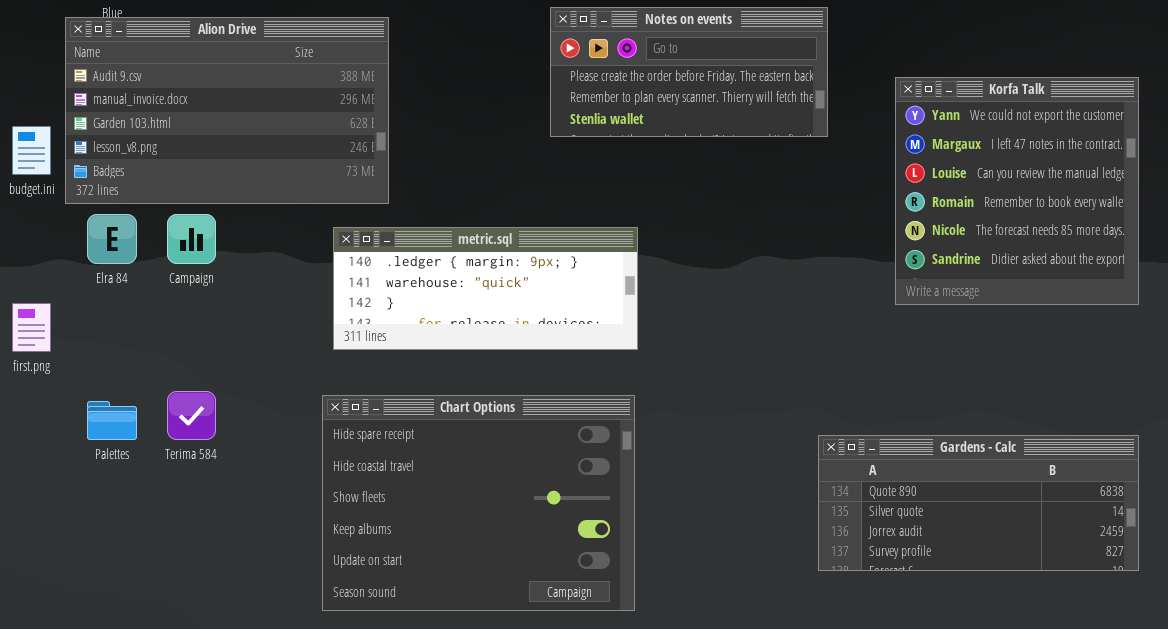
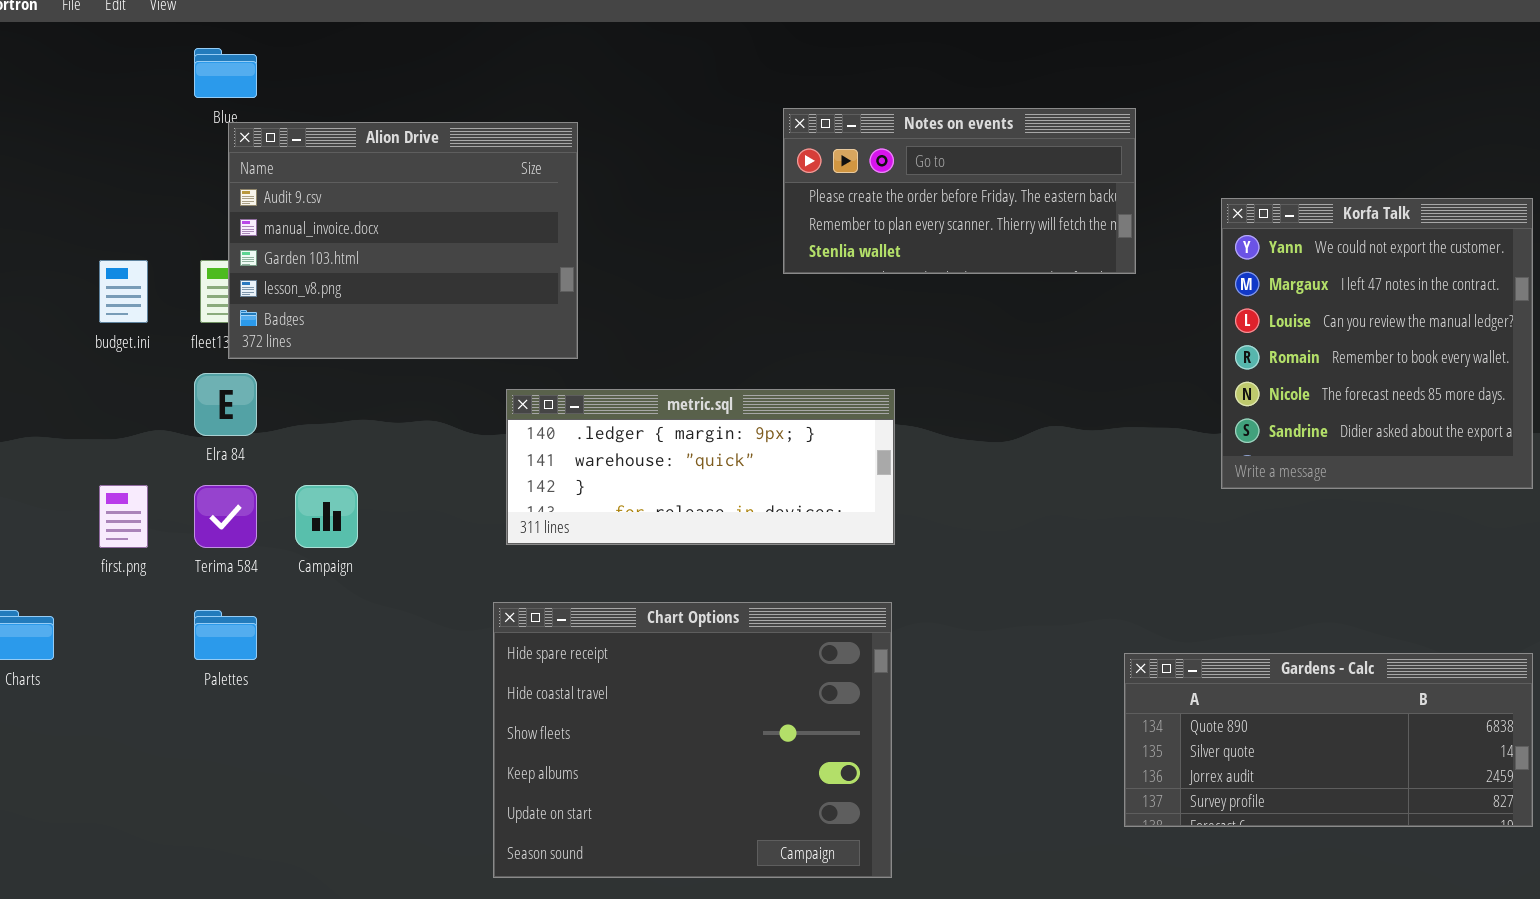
Alion Drive: [65,17,389,204] -> [228,122,578,359], resized
Campaign: [167,214,216,264] -> [295,485,358,548], moved
Terima 584: [167,391,216,440] -> [194,485,257,548], moved

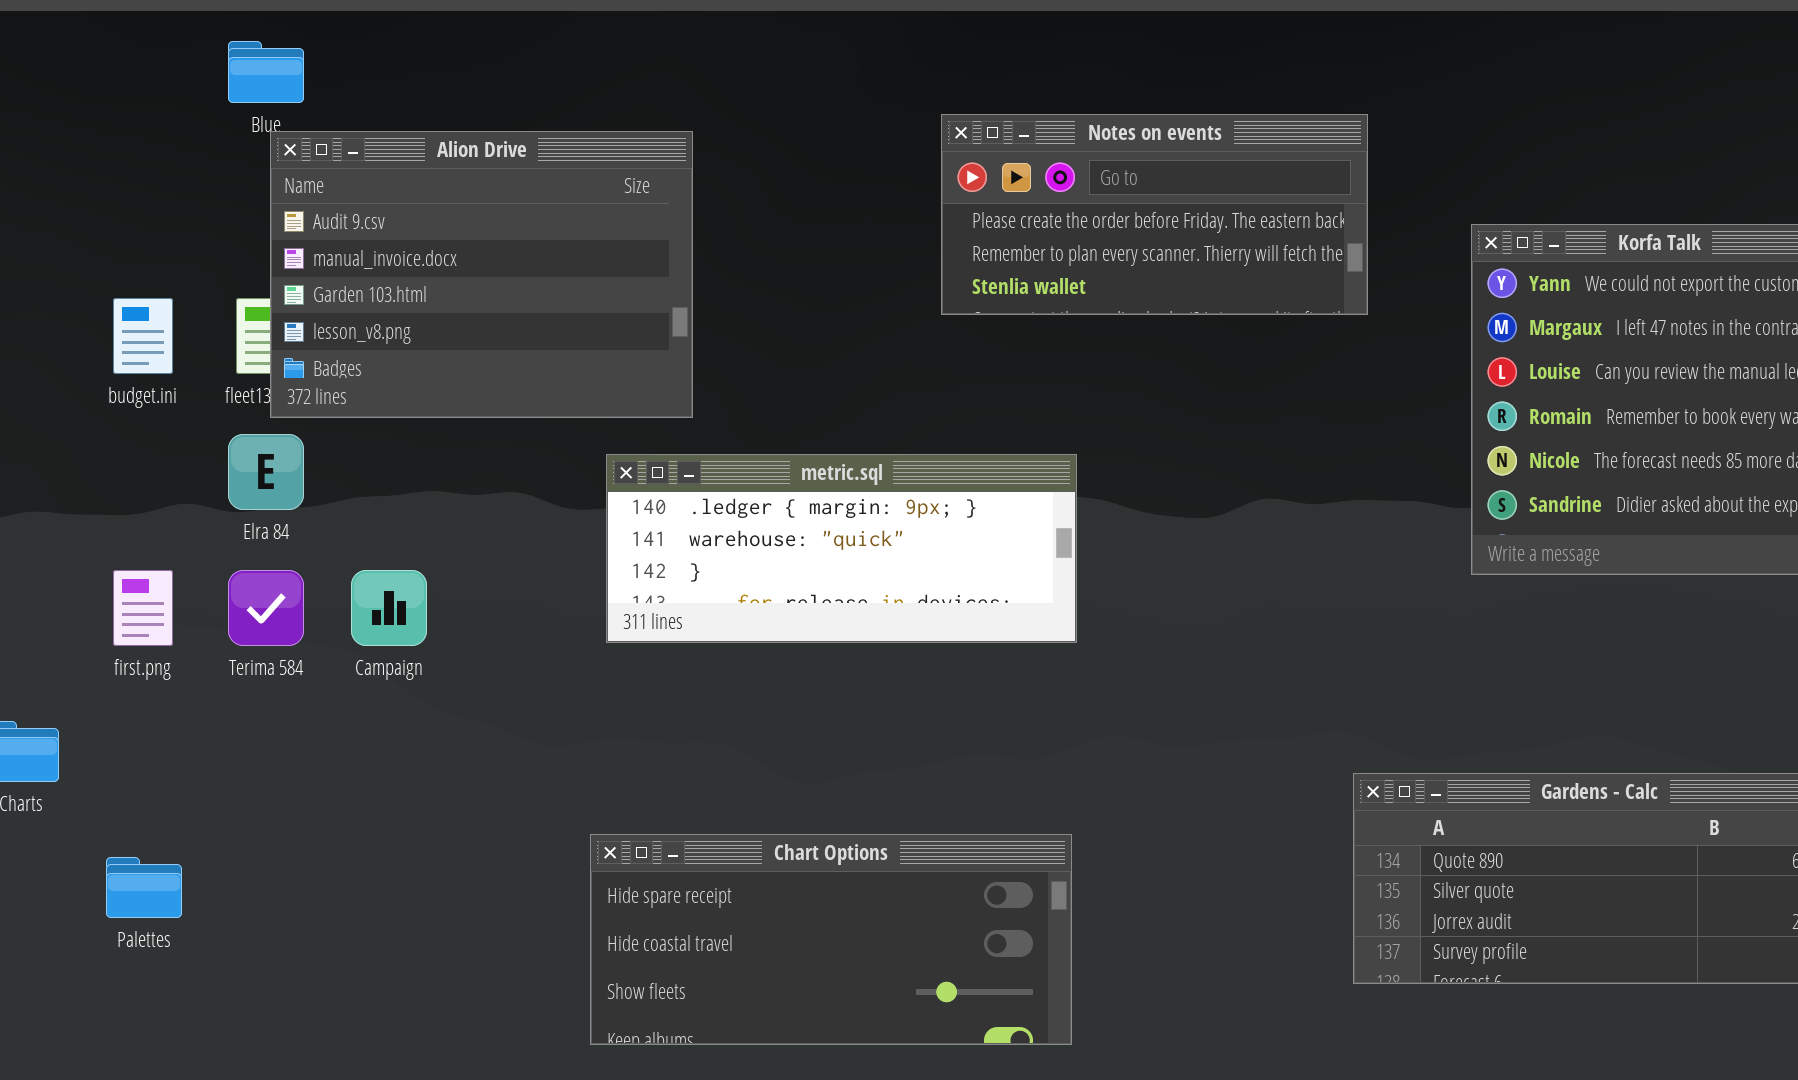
Chart Options: [493,602,892,878] -> [590,834,1072,1045], resized
Palettes: [194,610,257,660] -> [106,857,182,918], moved

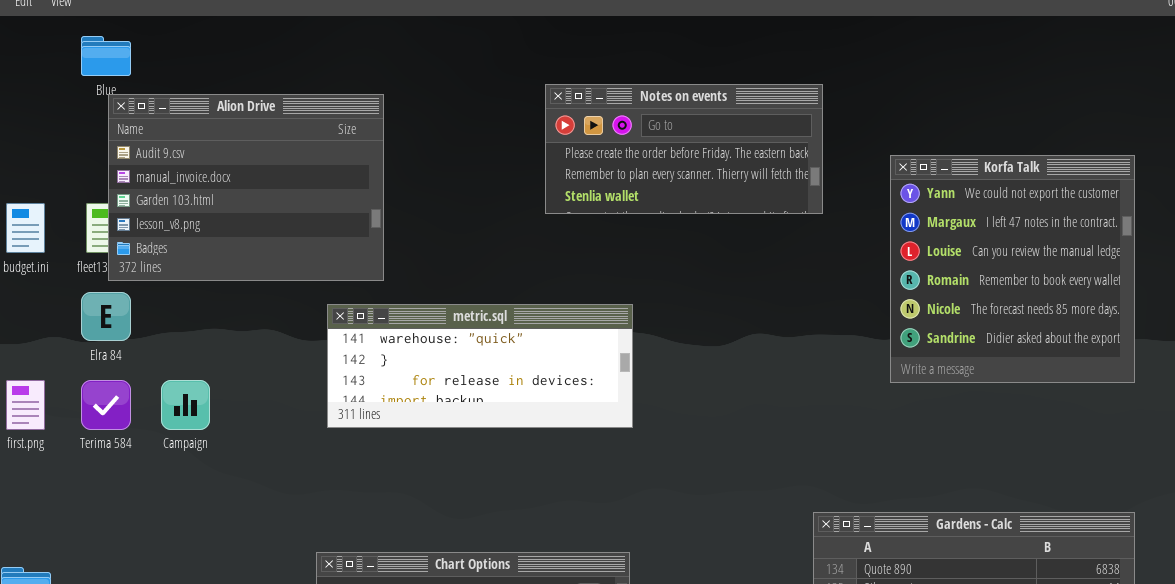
metric.sql: [606,454,1077,643] -> [327,304,633,428], scrolled down 1 row

